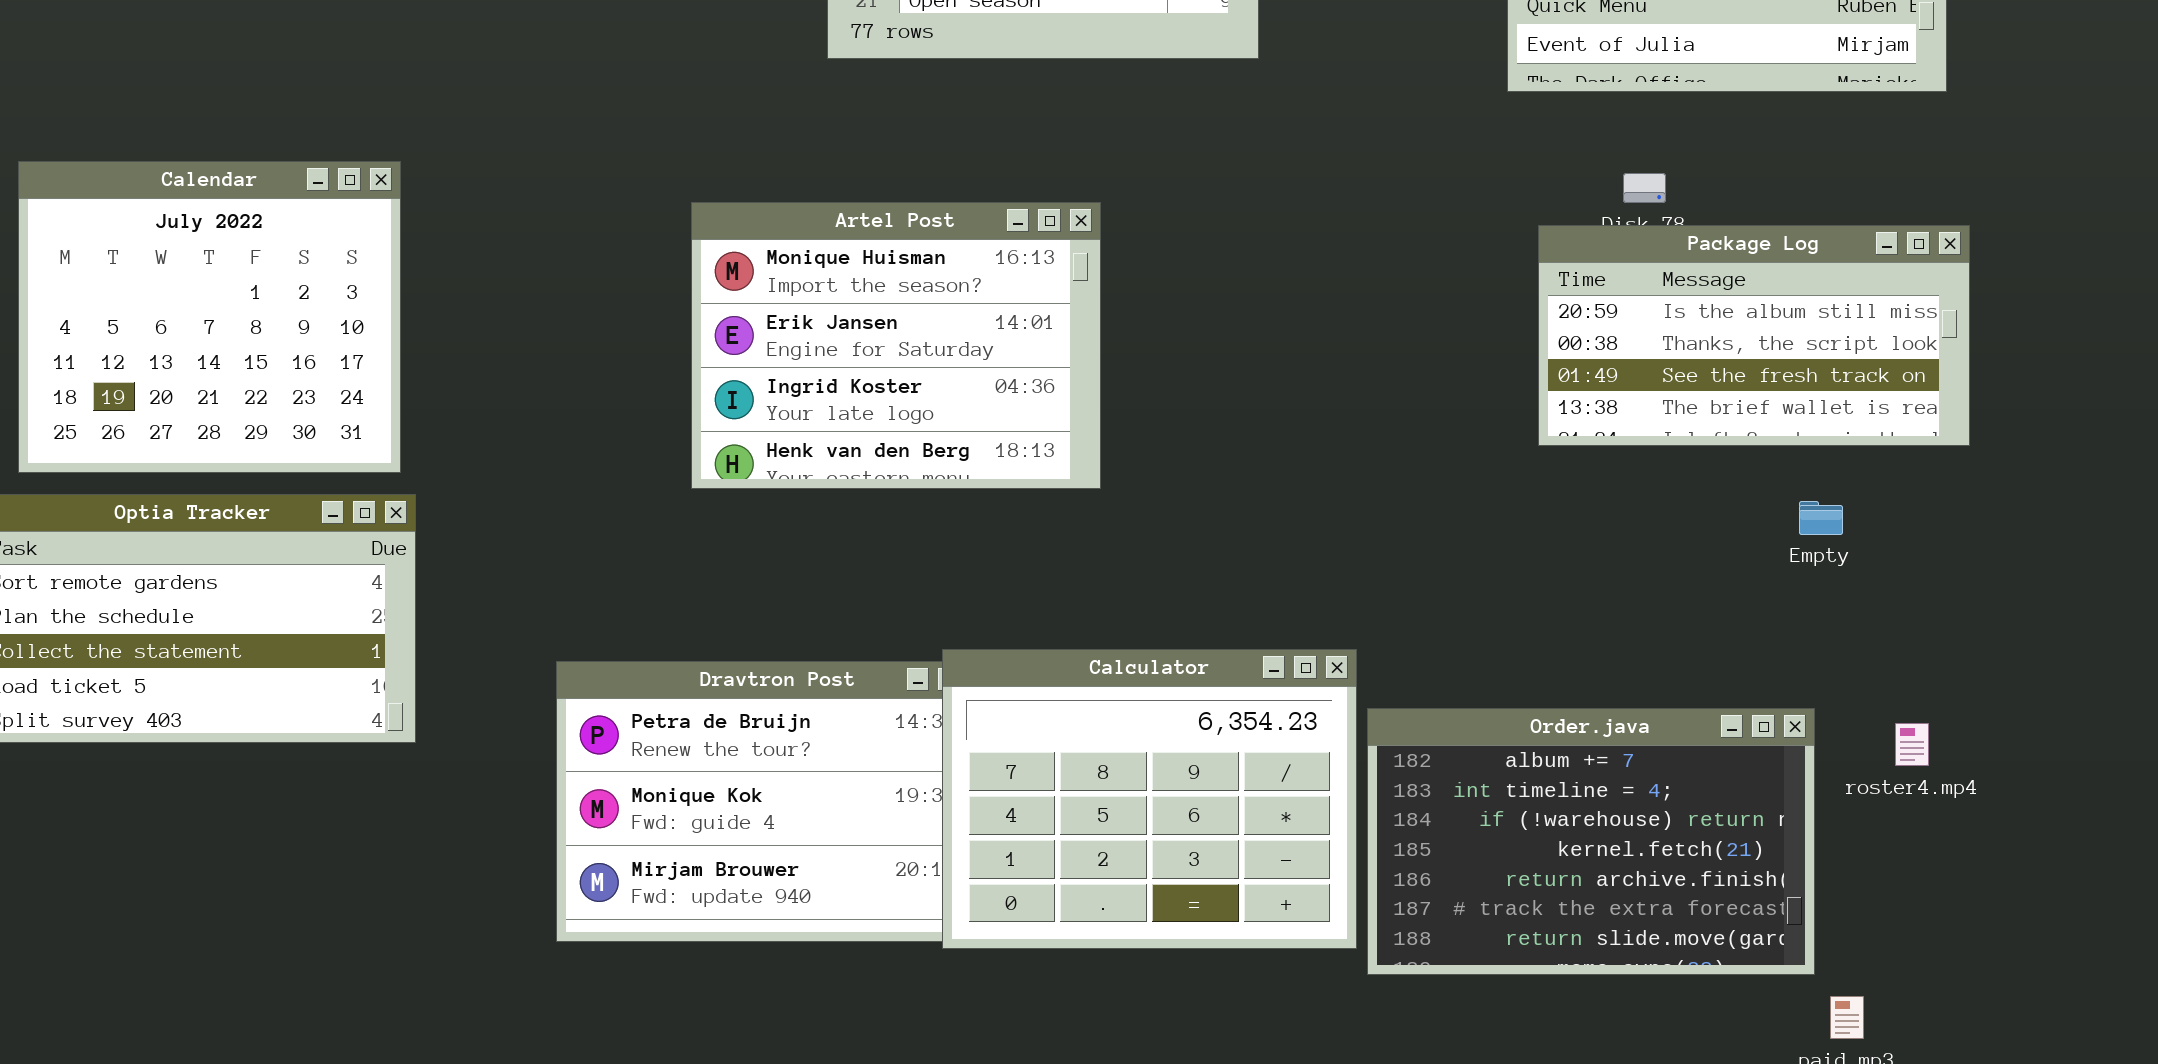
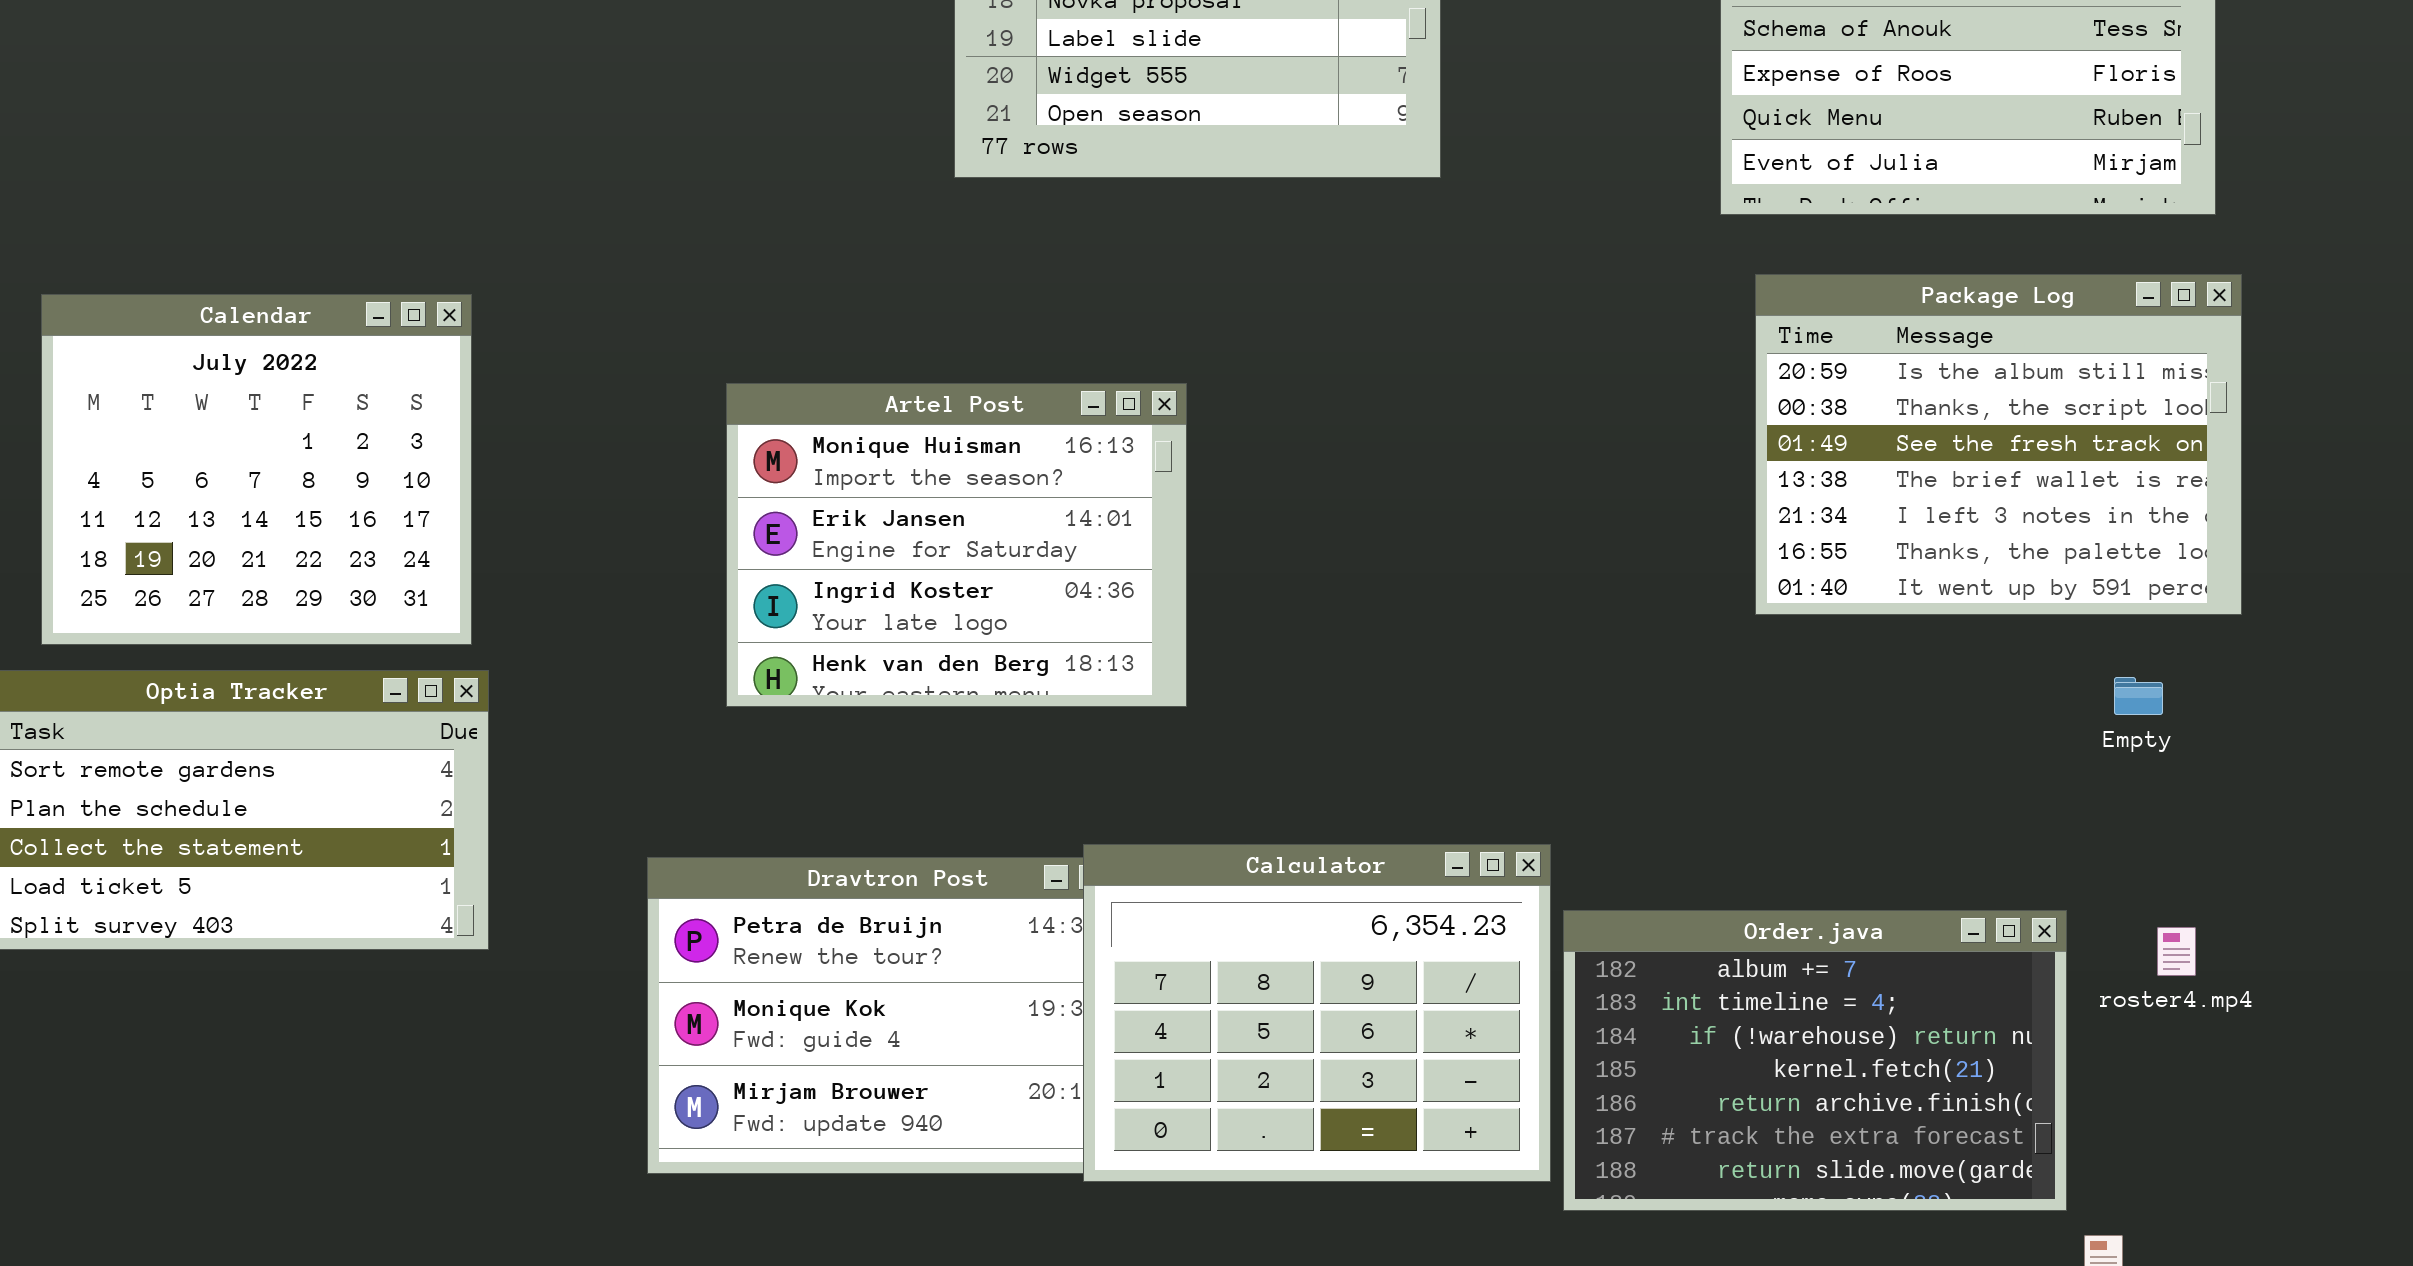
Artel Post: [691,202,1101,489] -> [726,383,1187,707], moved
Package Log: [1538,225,1970,446] -> [1755,274,2242,615], resized
Empty: [1799,501,1843,535] -> [2114,677,2163,715], moved

